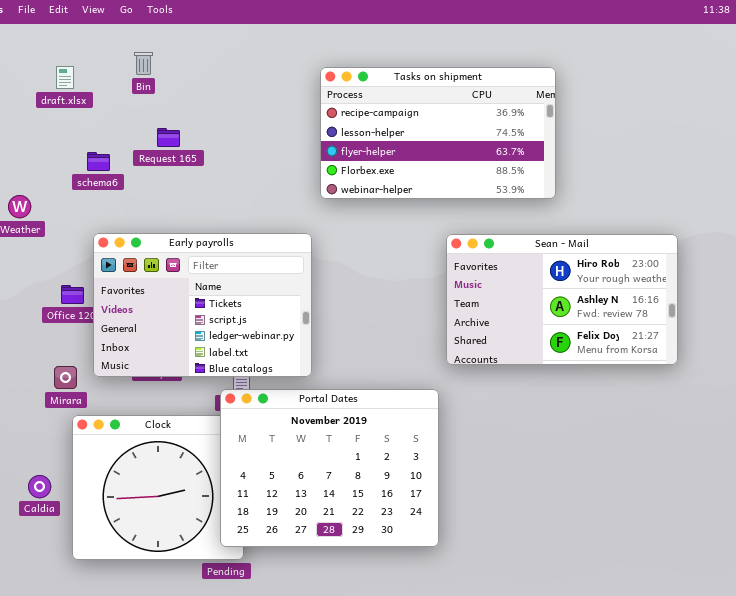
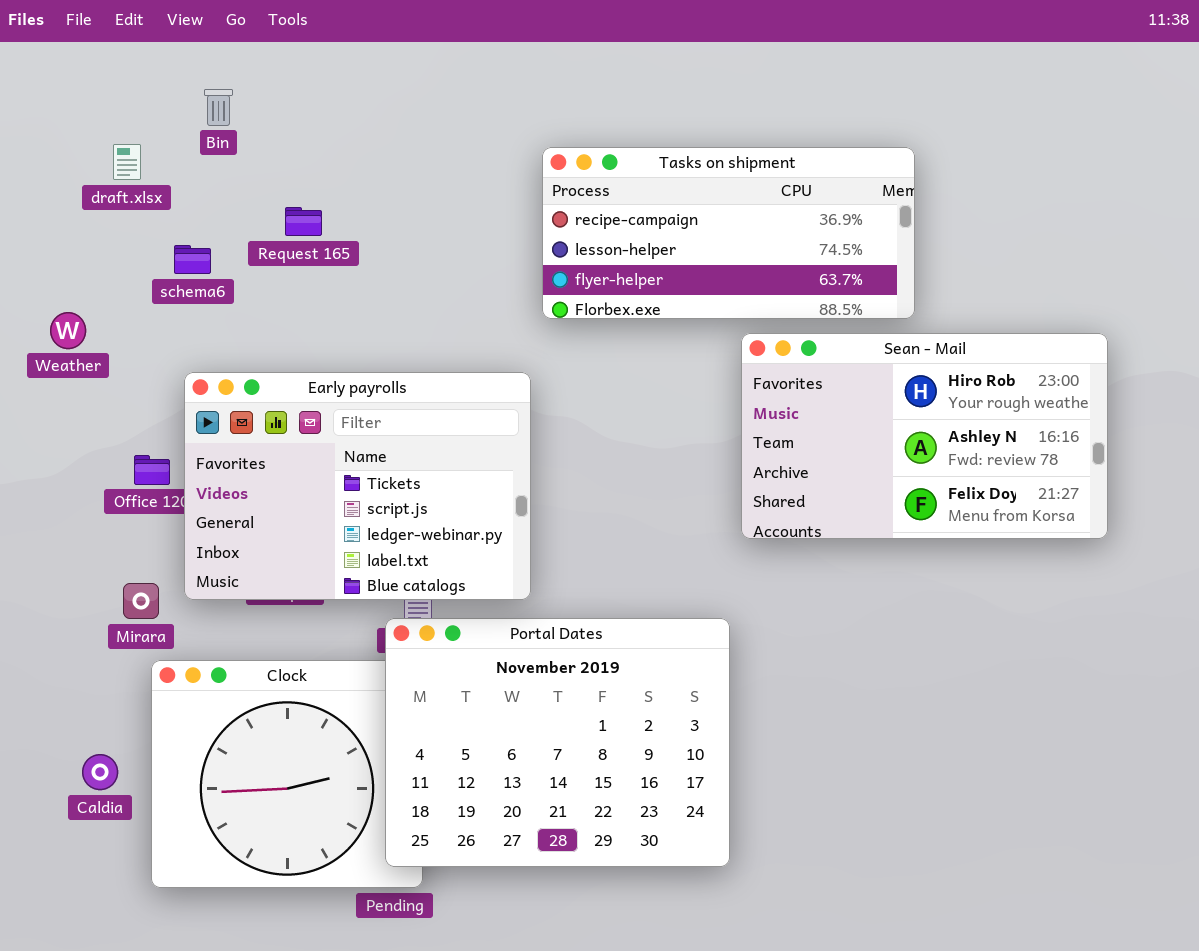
Bin: [134,52,153,75] -> [204,89,233,126], moved
draft.xlsx: [56,66,74,89] -> [113,144,141,180], moved
Tasks on shipment: [320,67,556,199] -> [542,147,915,319], resized
Sean - Mail: [446,234,678,365] -> [741,333,1108,539], moved

